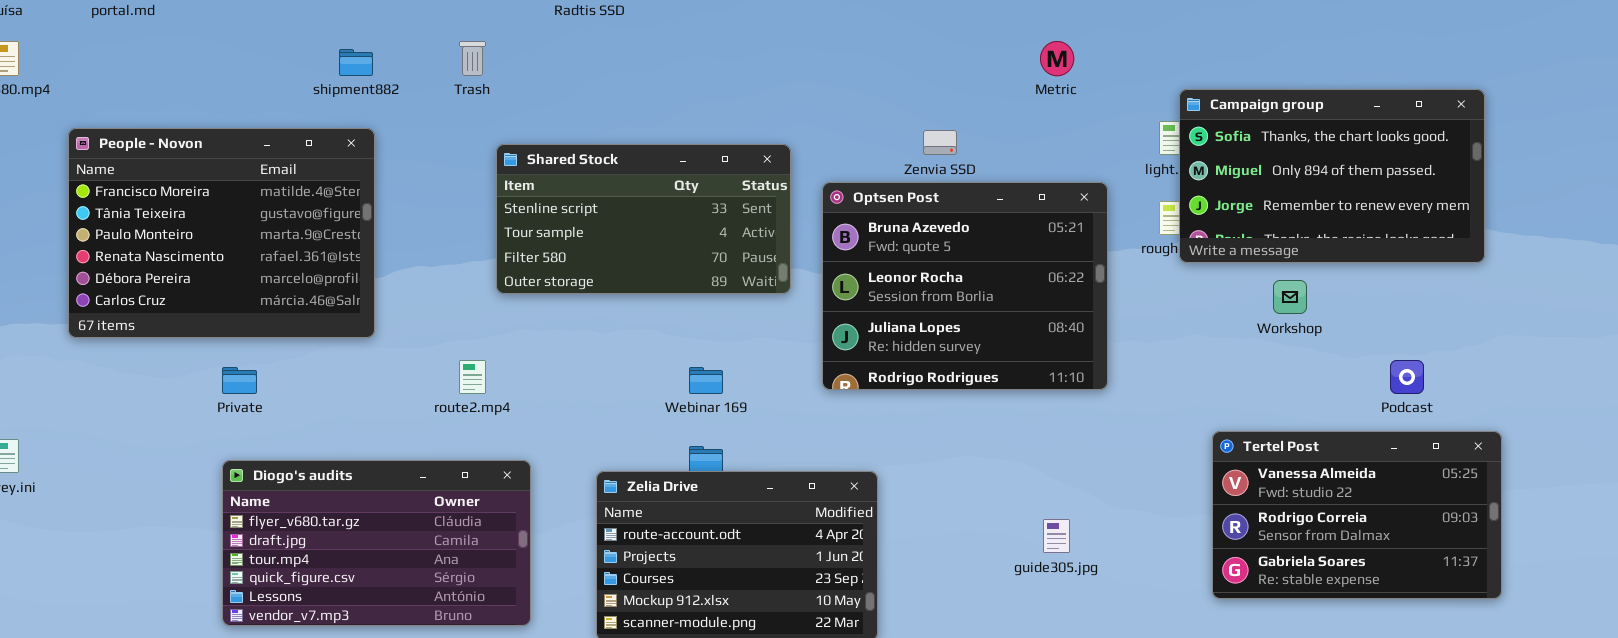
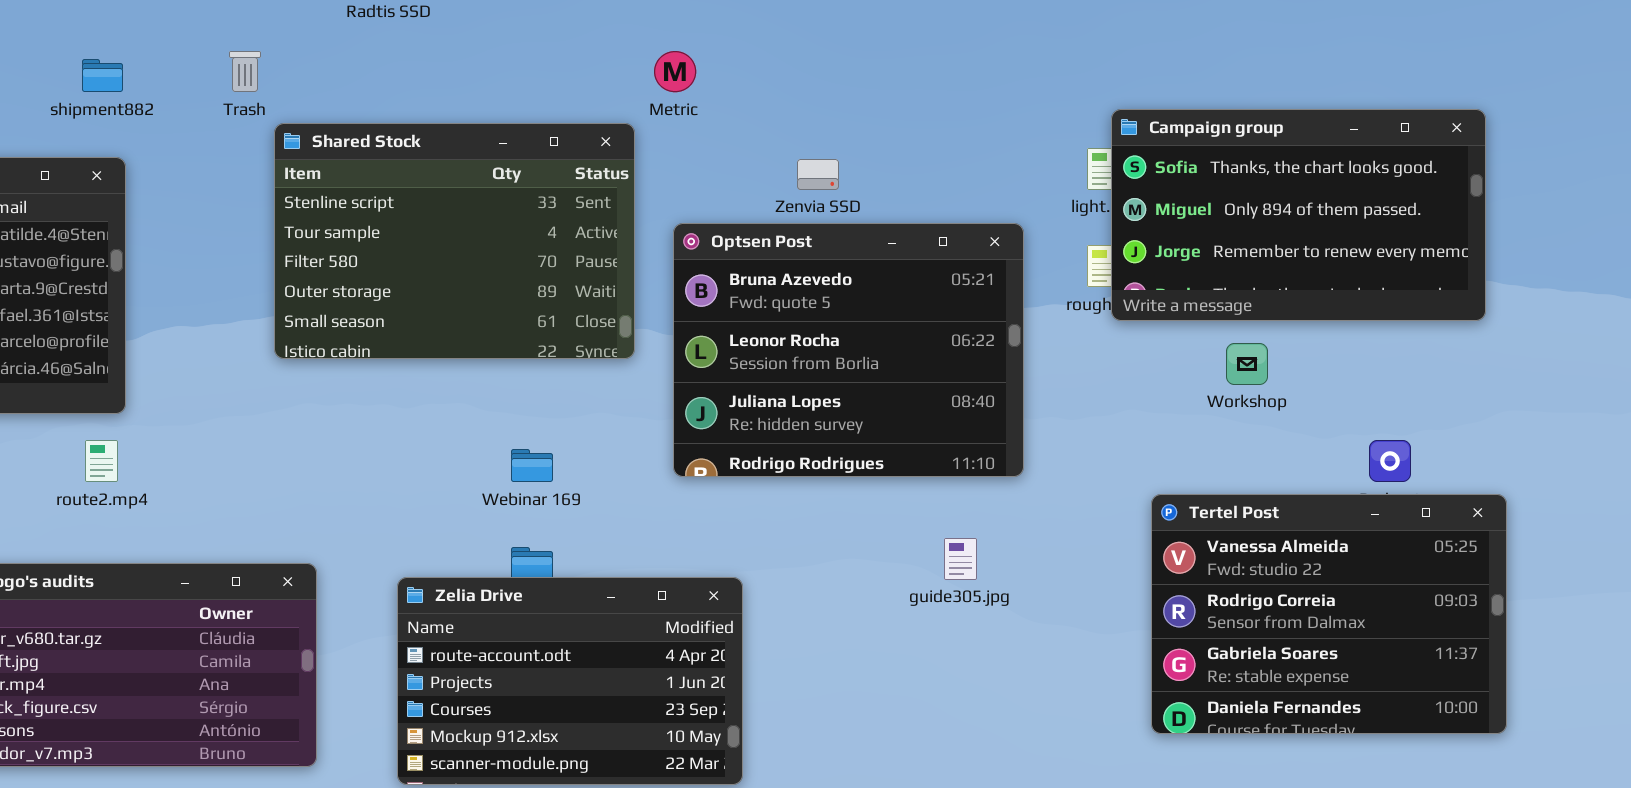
Metric: [1040,41,1074,76] -> [654,51,696,92], moved
Shared Stock: [496,144,791,294] -> [274,123,635,359], resized
route2.mp4: [459,360,486,394] -> [85,440,118,482], moved
Tertel Post: [1212,431,1502,599] -> [1151,494,1507,734], resized
guide305.jpg: [1043,519,1070,553] -> [944,538,977,580], moved

